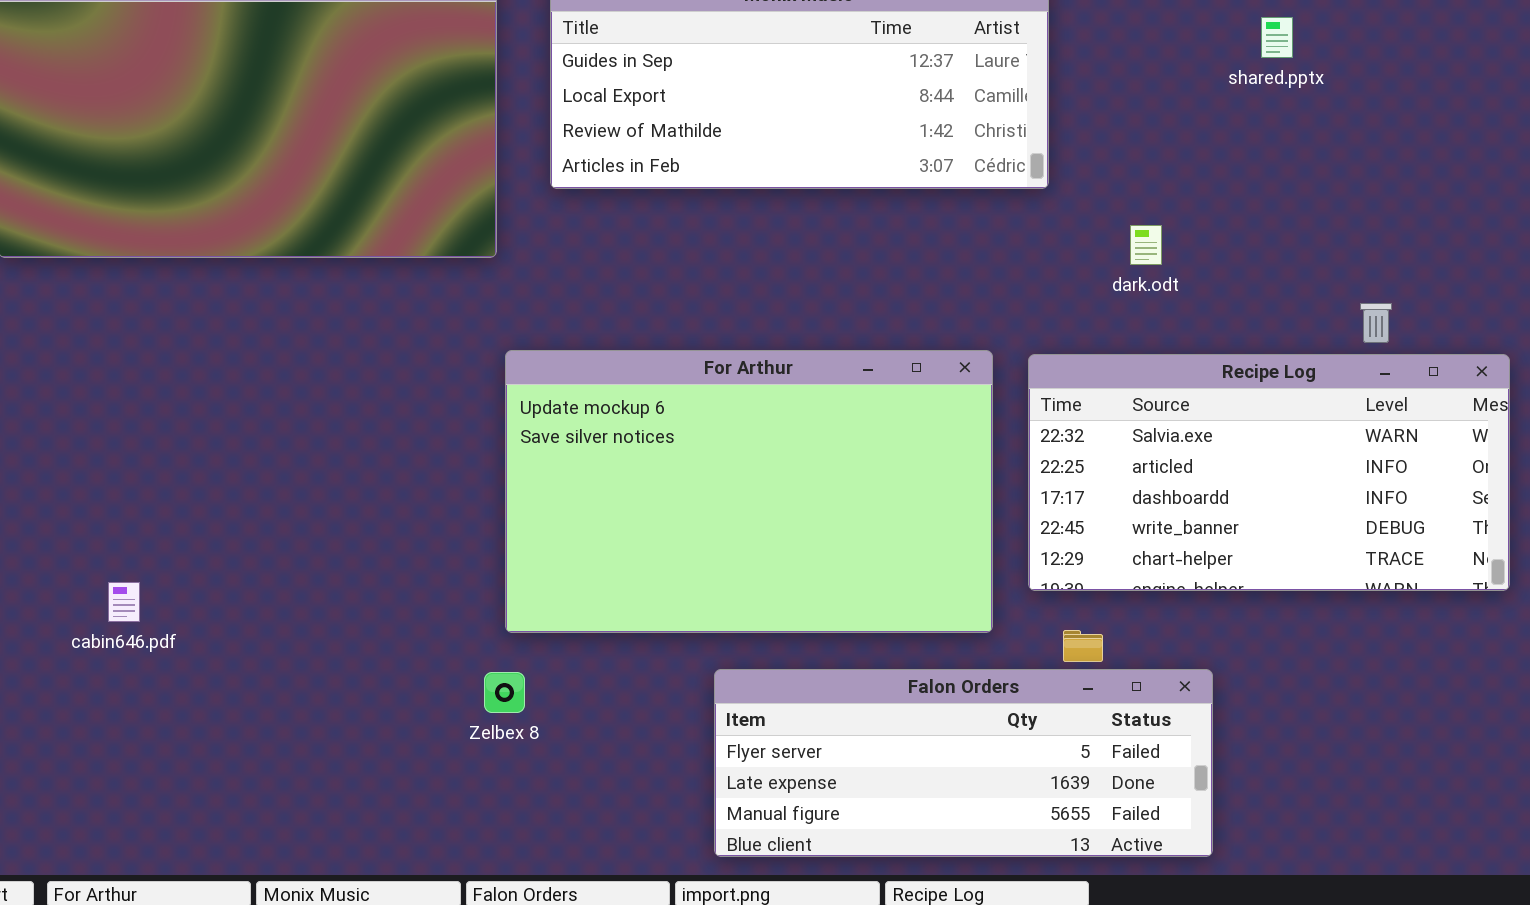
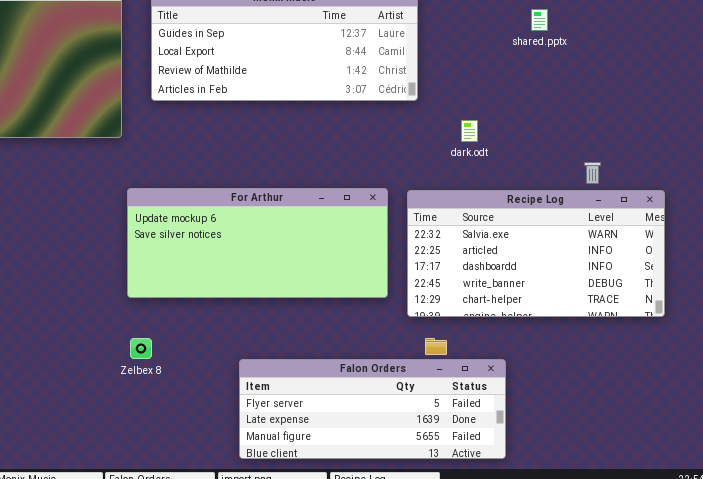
For Arthur: [505,350,993,633] -> [127,188,388,298], resized
Zelbex 8: [484,672,525,713] -> [130,338,152,359], moved

